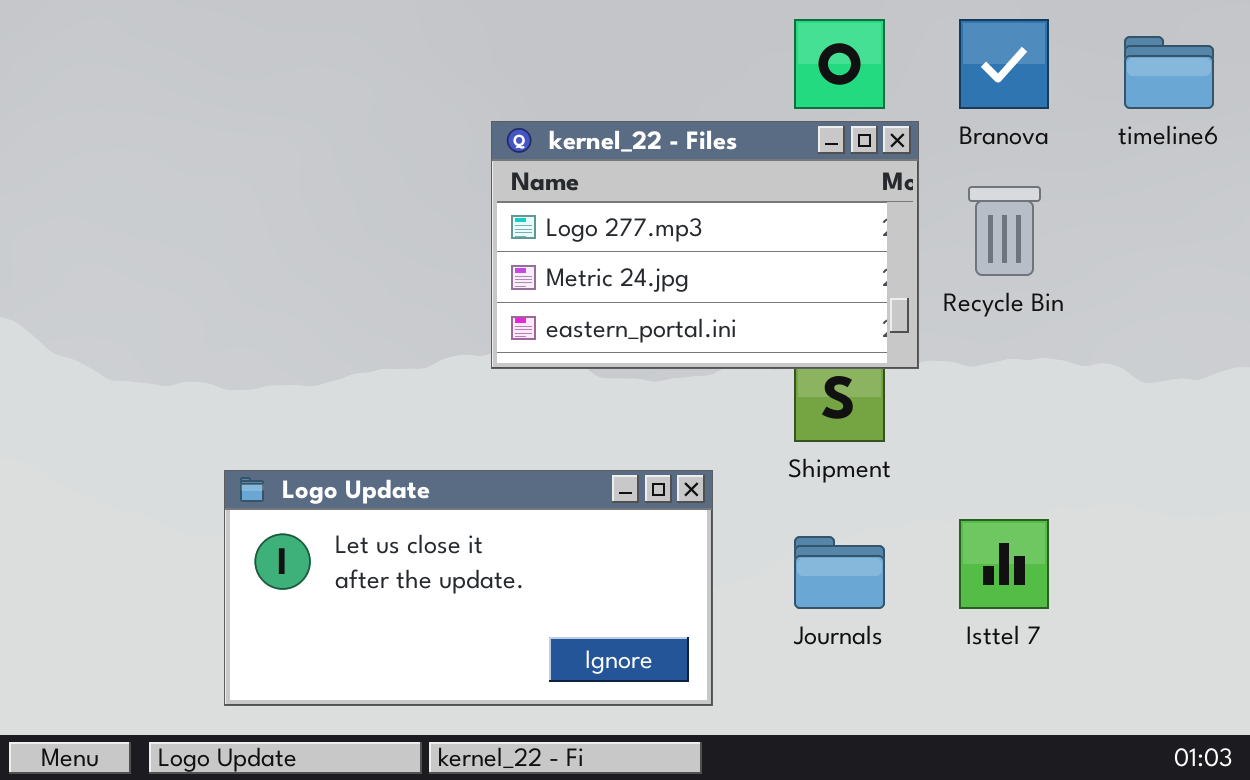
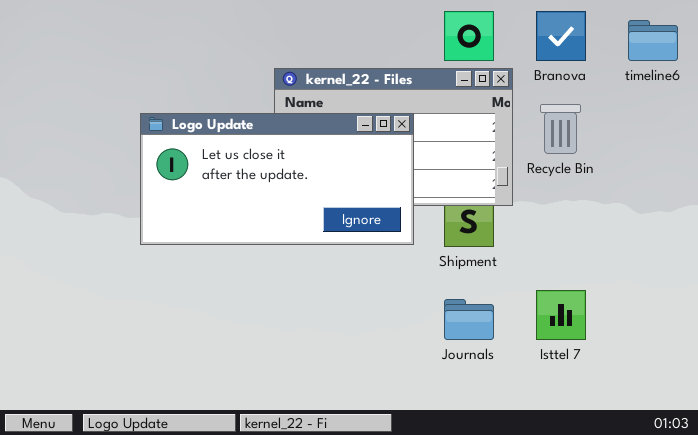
Logo Update: [224,470,713,706] -> [140,113,414,245], moved

